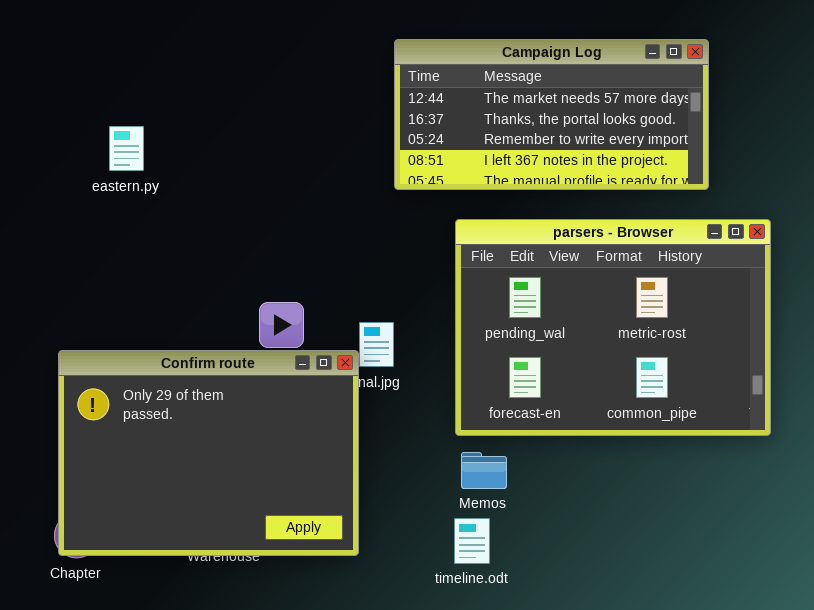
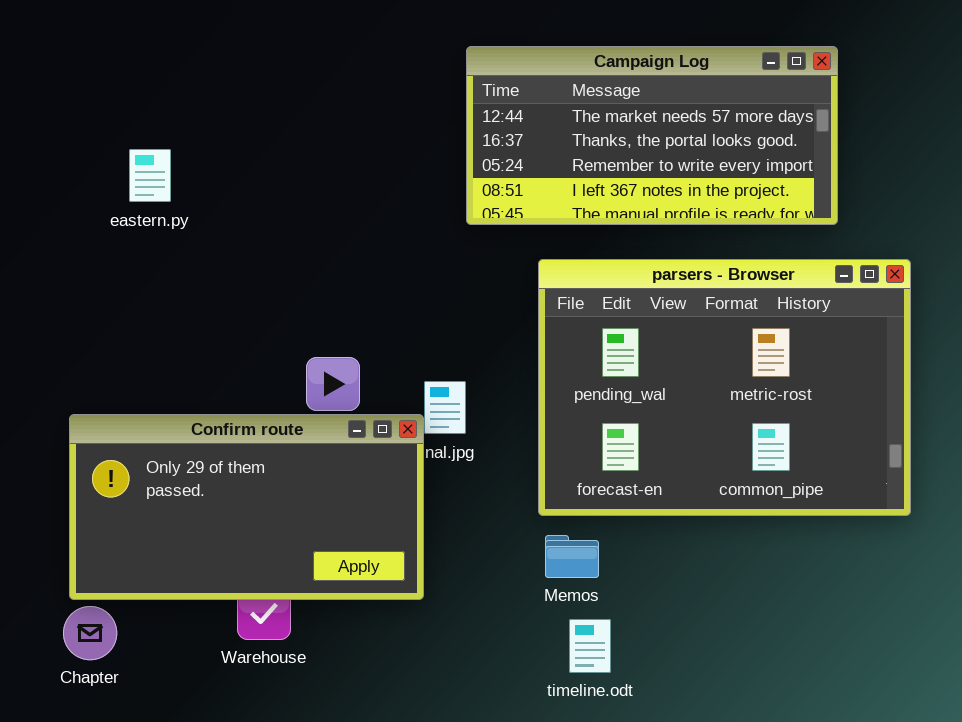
Confirm route: [58,350,359,556] -> [69,414,424,600], resized
timeline.odt: [454,518,490,564] -> [569,619,611,673], moved

